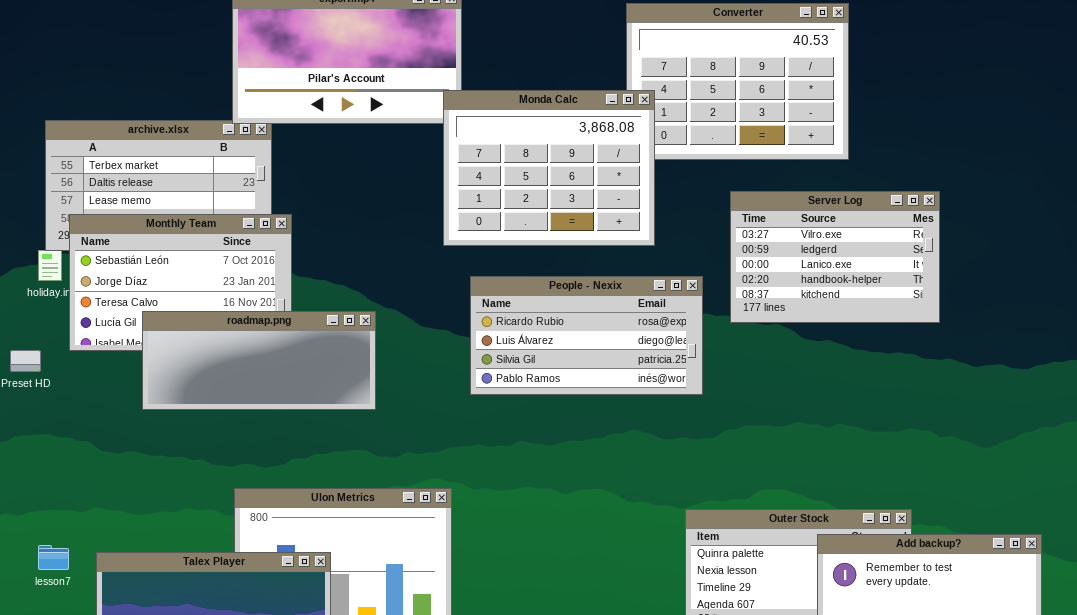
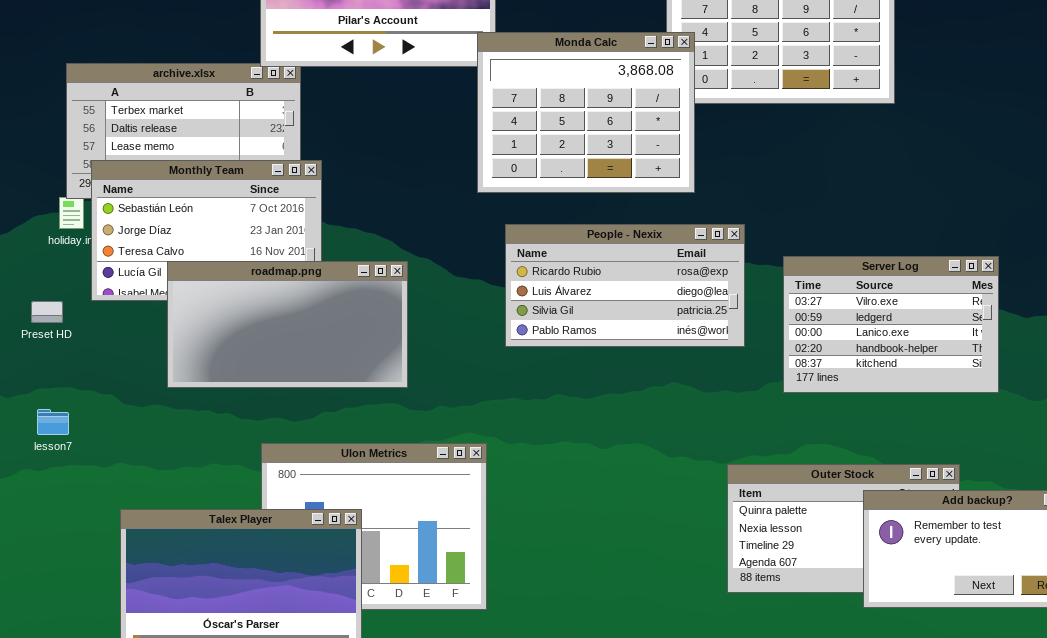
Server Log: [730,191,940,323] -> [783,256,999,393], moved
roadmap.png: [142,311,376,410] -> [167,261,408,388], resized
lesson7: [38,545,69,570] -> [37,409,69,435], moved

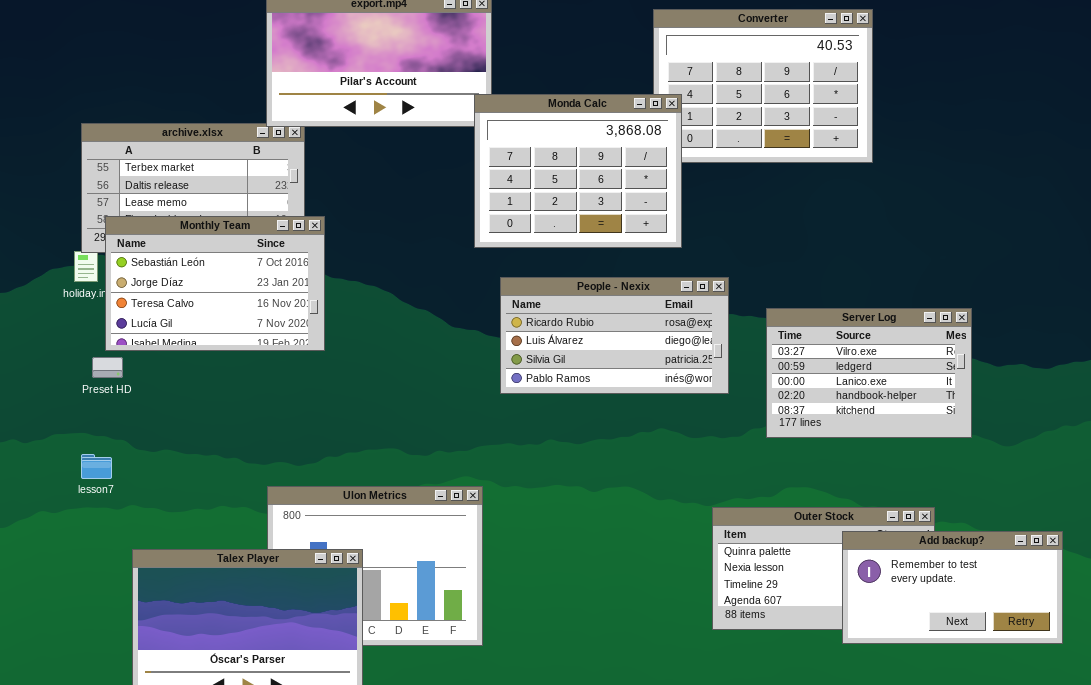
roadmap.png: [167,261,408,388] -> none, closed
Preset HD: [31,301,63,323] -> [92,357,123,378], moved
lesson7: [37,409,69,435] -> [81,454,112,479], moved

